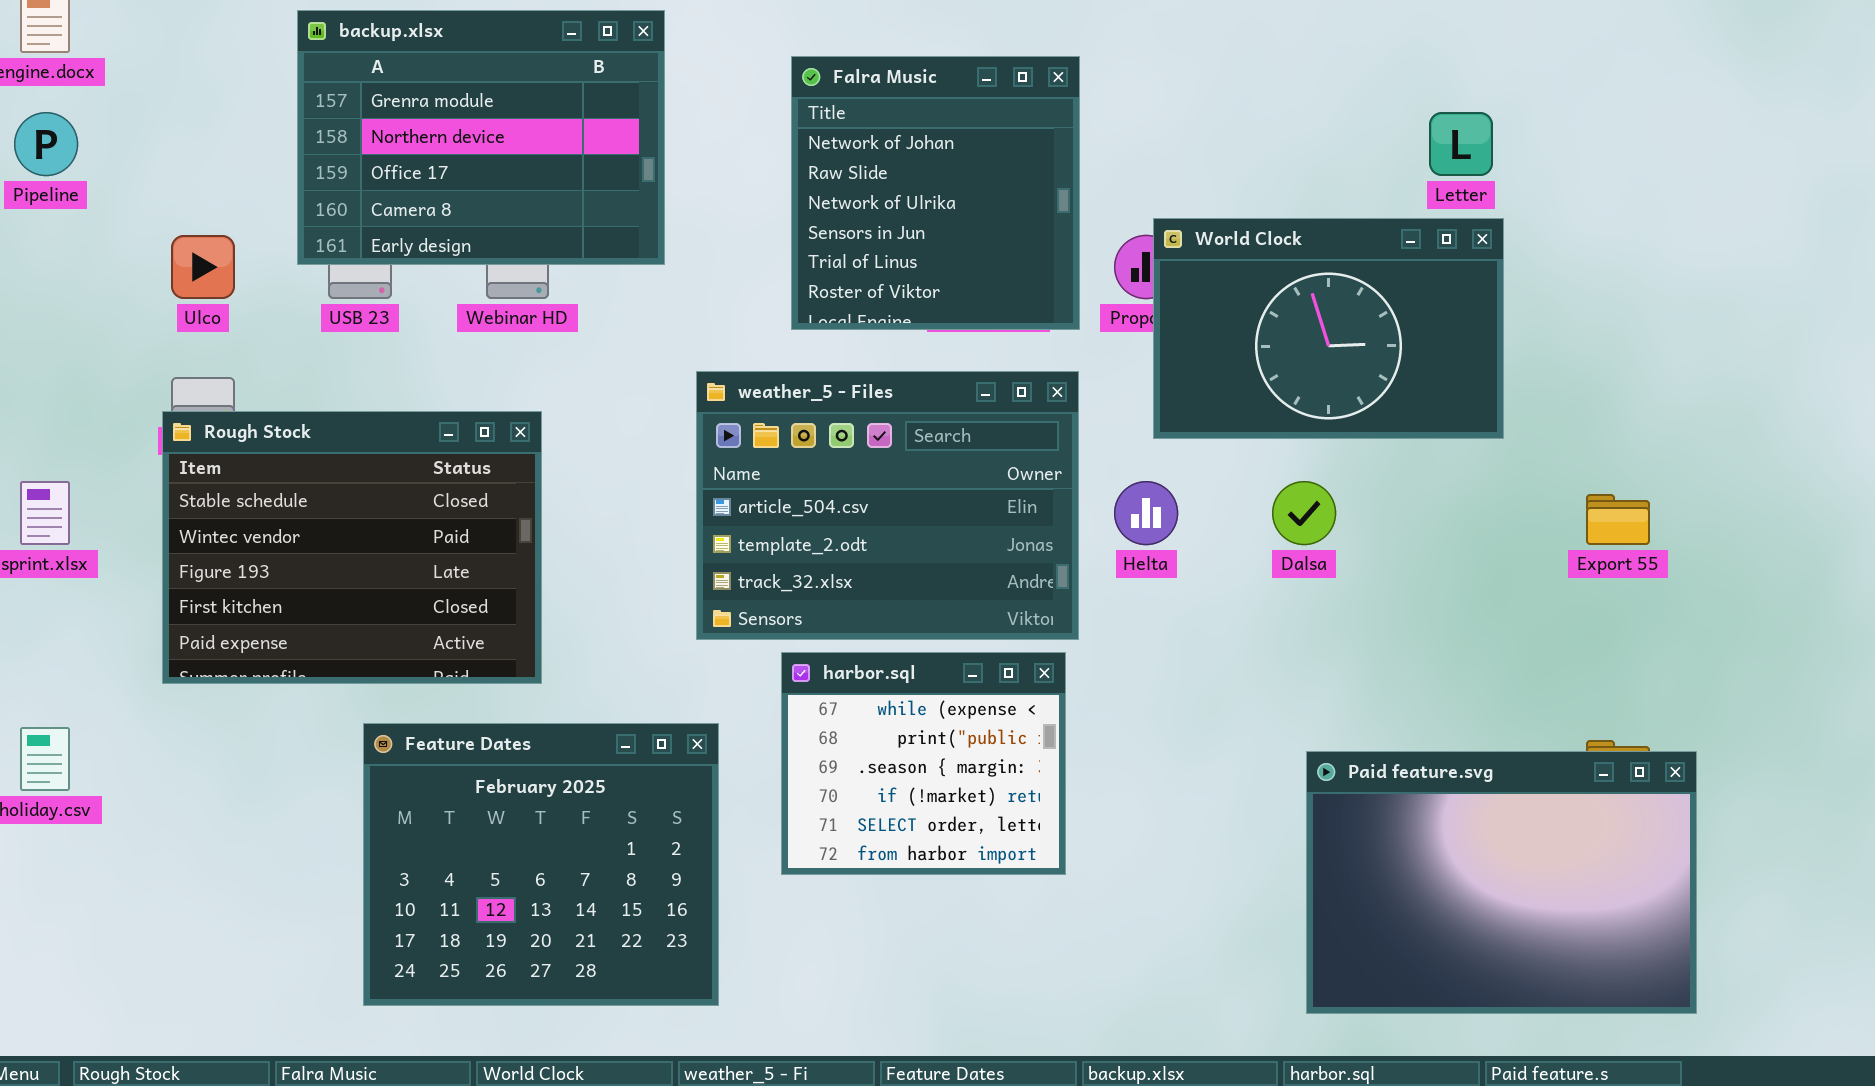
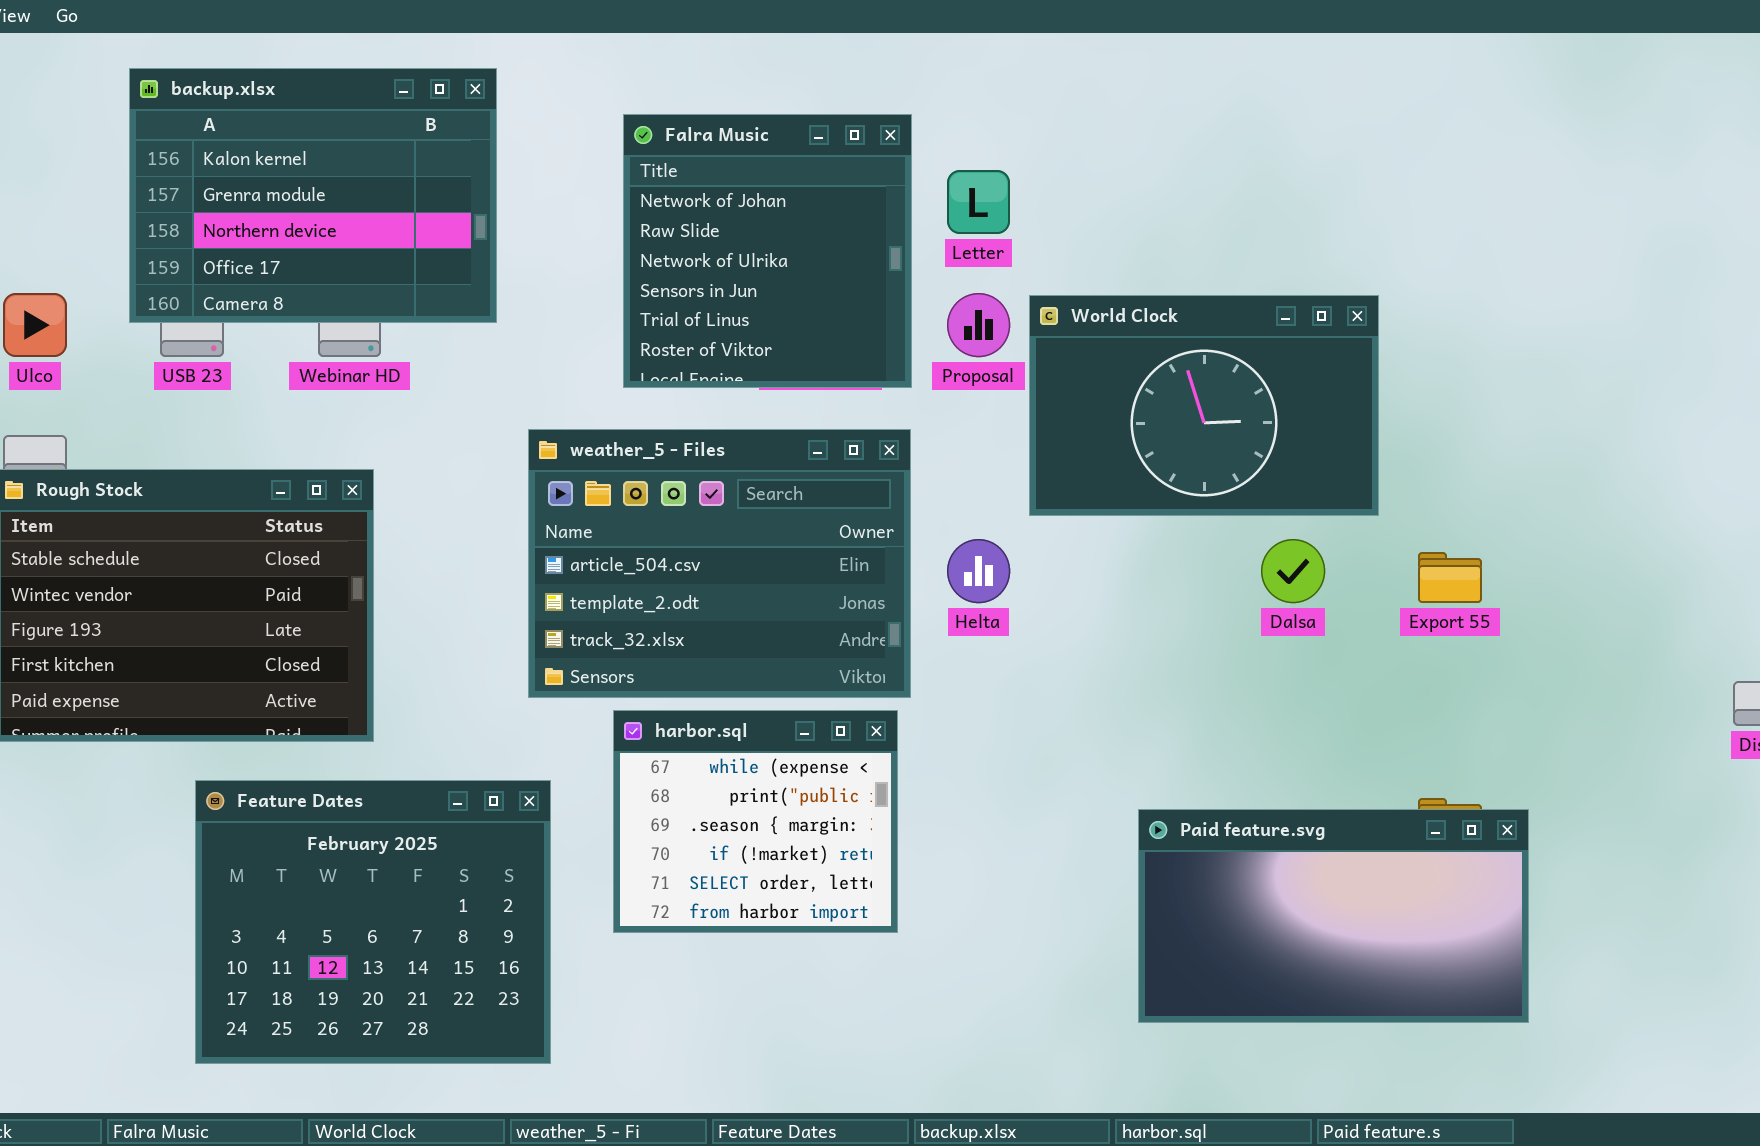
backup.xlsx: [297,10,665,265] -> [129,68,497,323], scrolled up 1 row
Letter: [1429,112,1493,176] -> [947,170,1010,234], moved
World Clock: [1153,218,1504,439] -> [1029,295,1379,516], moved
Dalsa: [1272,481,1336,545] -> [1261,539,1325,603], moved
Paid feature.svg: [1306,751,1697,1014] -> [1138,809,1529,1023], resized

